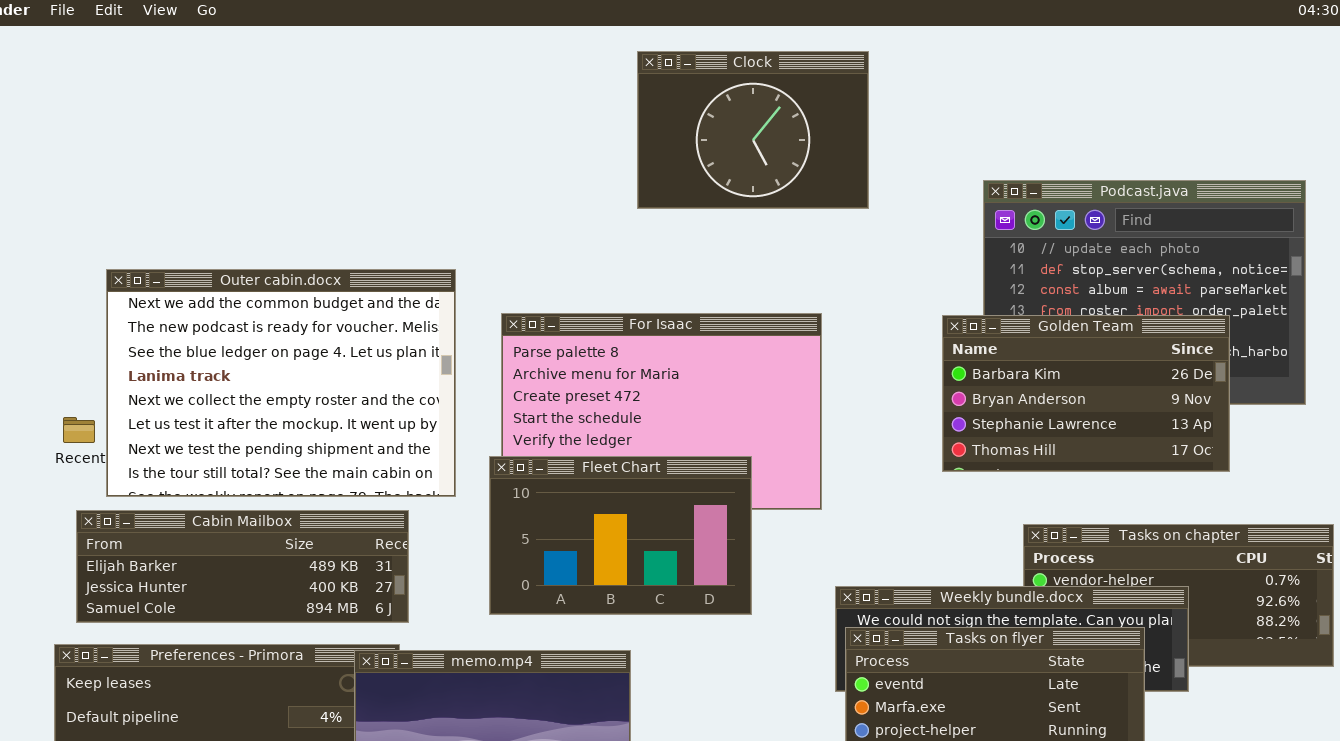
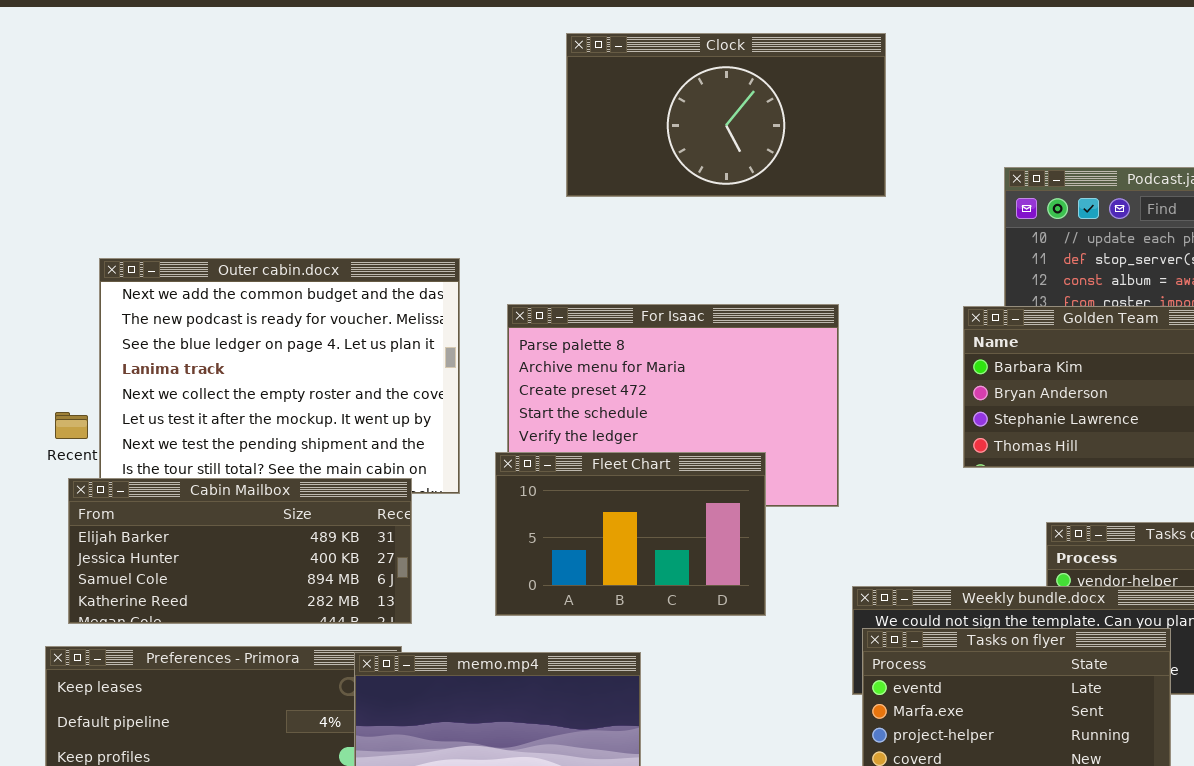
Clock: [637,51,869,209] -> [566,33,886,197], resized
Cabin Mailbox: [76,510,409,623] -> [68,478,412,624], resized

